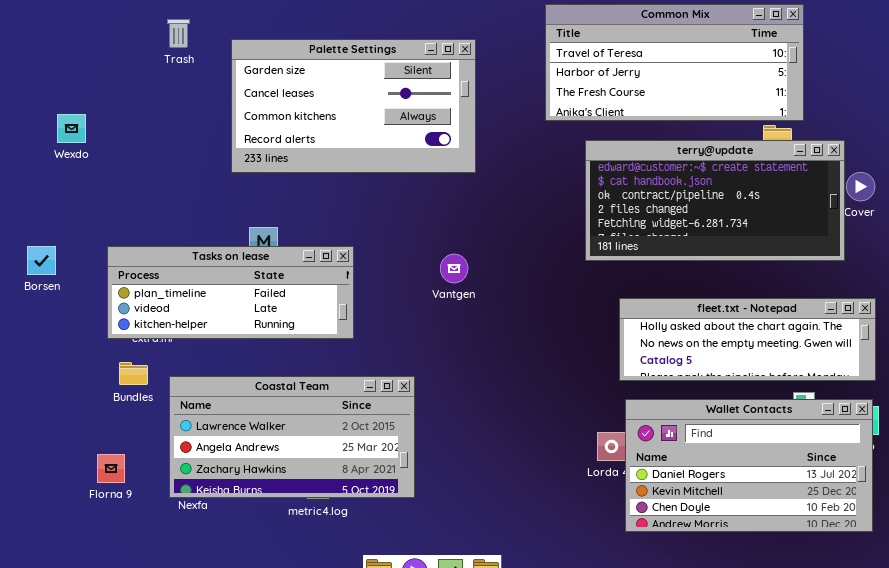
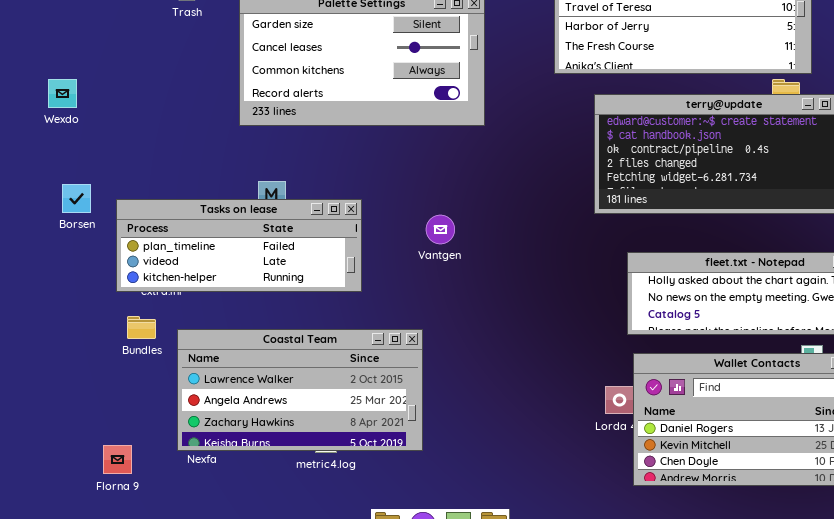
Wexdo: [57,114,86,143] -> [48,79,77,108], moved
Borsen: [27,246,56,275] -> [62,184,91,213], moved
Vantgen: [440,254,468,283] -> [426,215,455,244], moved
Florna 9: [97,454,125,483] -> [103,445,132,474], moved

